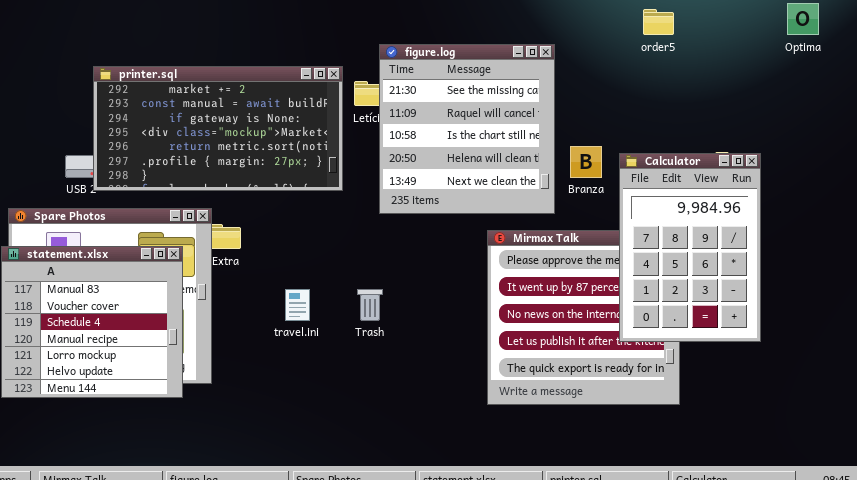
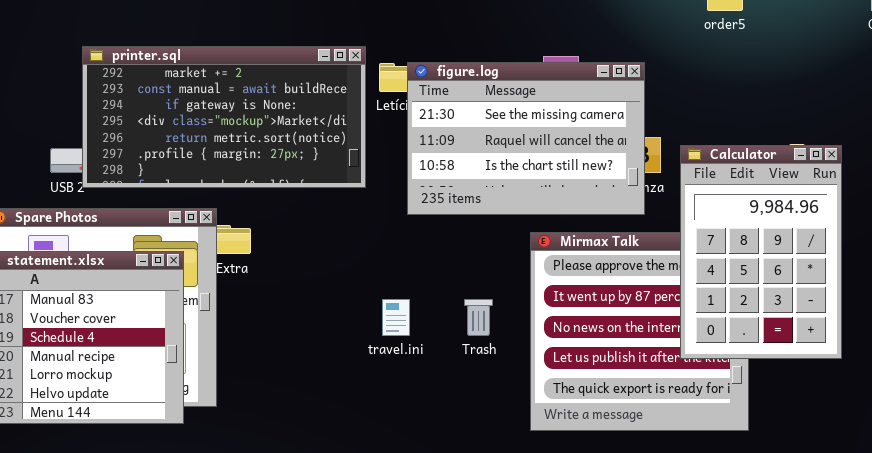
figure.log: [379,44,555,214] -> [407,62,645,215], resized
travel.ini: [285,289,310,321] -> [382,299,410,336], moved
Trash: [357,289,383,321] -> [464,299,493,336], moved

